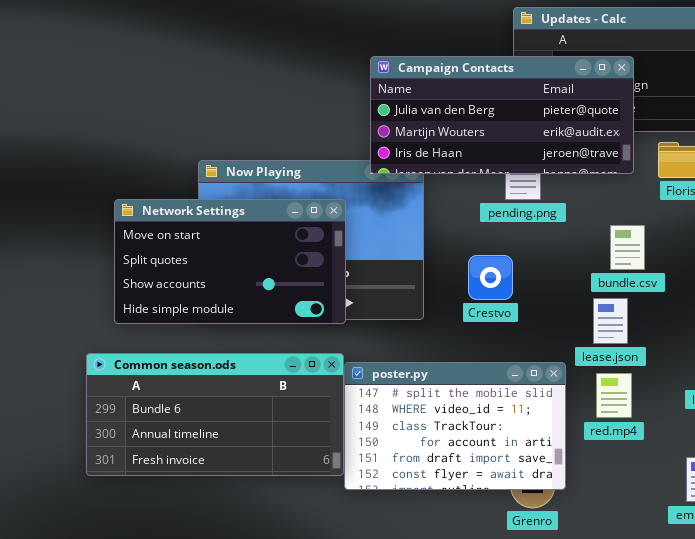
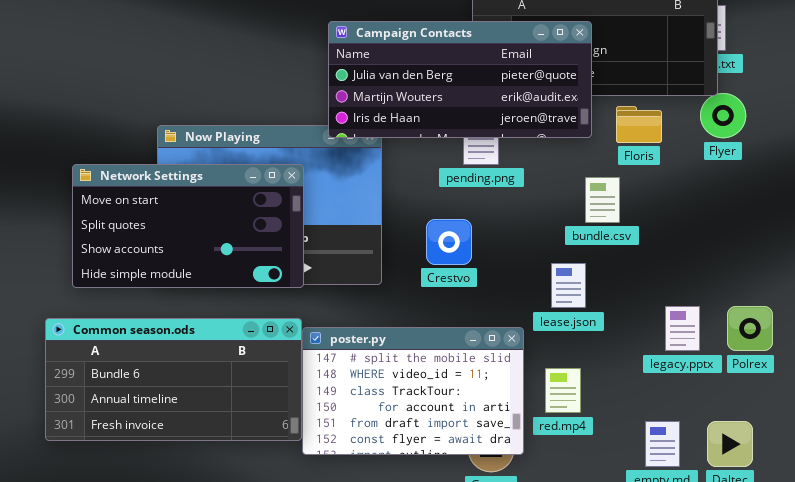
bundle.csv: [610,225,645,270] -> [585,177,620,223], moved
red.mp4: [596,373,632,418] -> [545,368,581,413], moved

